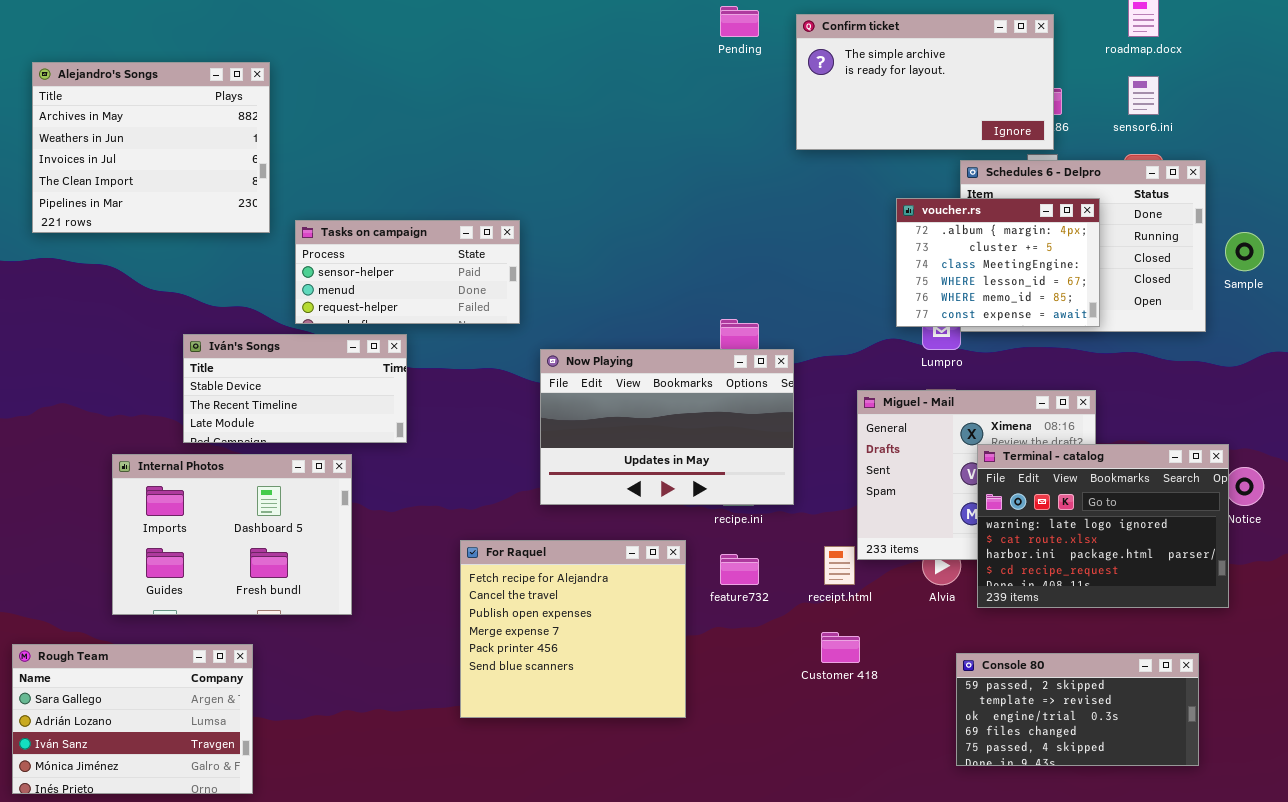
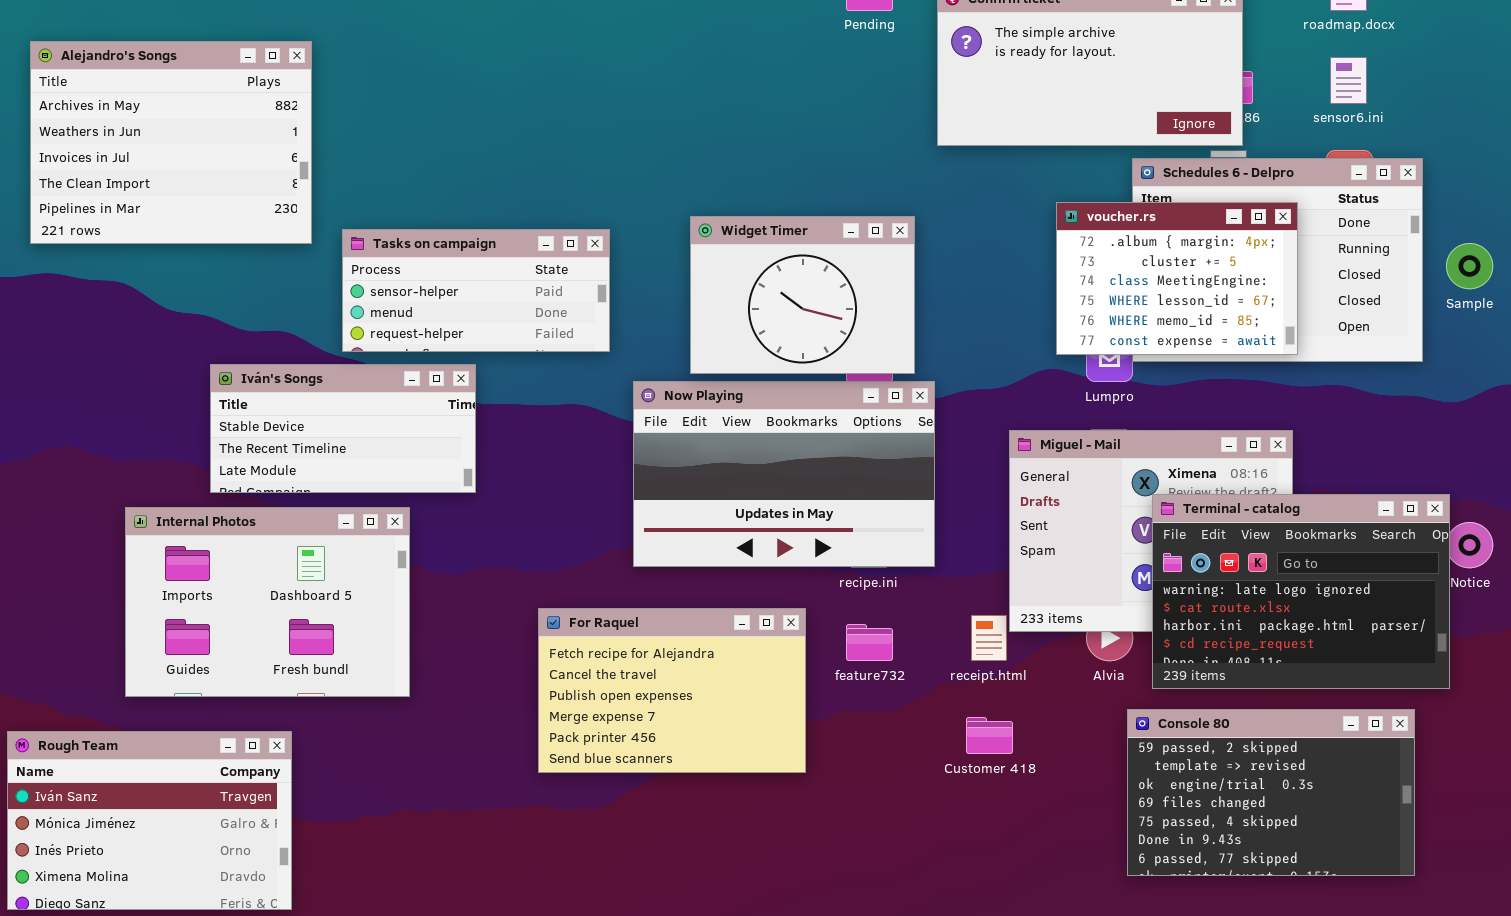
Widget Timer: none -> [690,216,915,374], opened
For Raquel: [460,540,686,718] -> [538,608,806,773], resized
Rough Team: [12,644,253,794] -> [7,731,292,910], scrolled down 2 rows
Console 80: [956,653,1199,766] -> [1127,709,1415,876], resized

